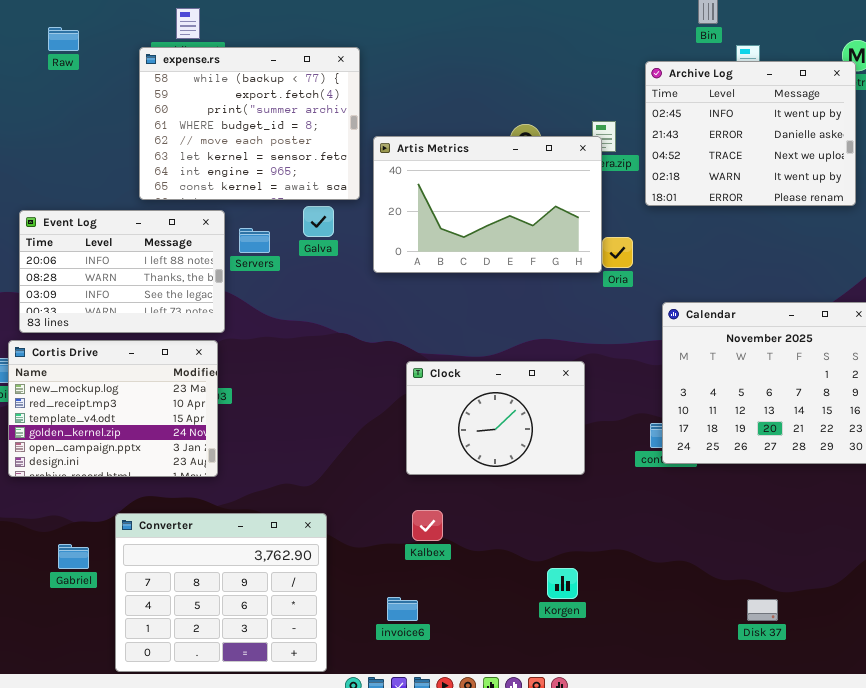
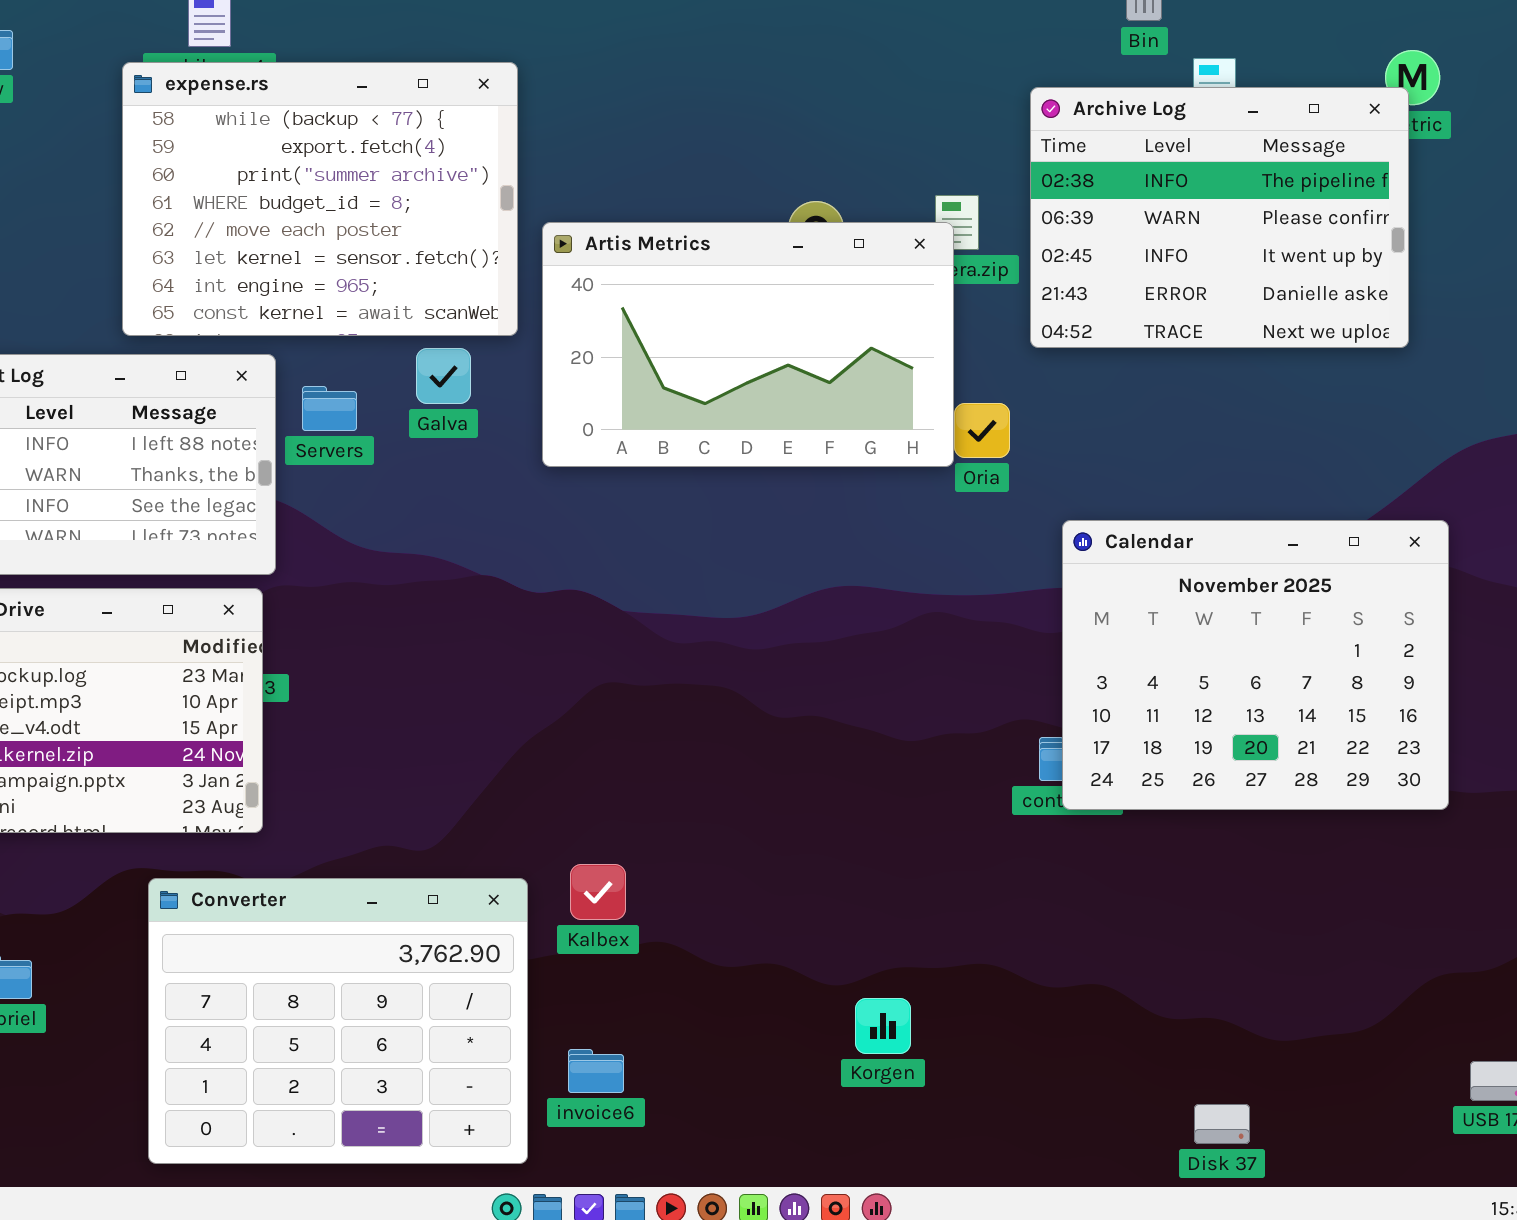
Archive Log: [645,61,856,206] -> [1030,87,1409,348], scrolled up 2 rows
Clock: [406,361,585,475] -> none, closed
Kalbex: [412,510,443,541] -> [570,864,626,920], moved
Converter: [115,513,327,672] -> [148,878,528,1164], moved
Disk 37: [747,599,778,621] -> [1194,1104,1250,1144], moved

